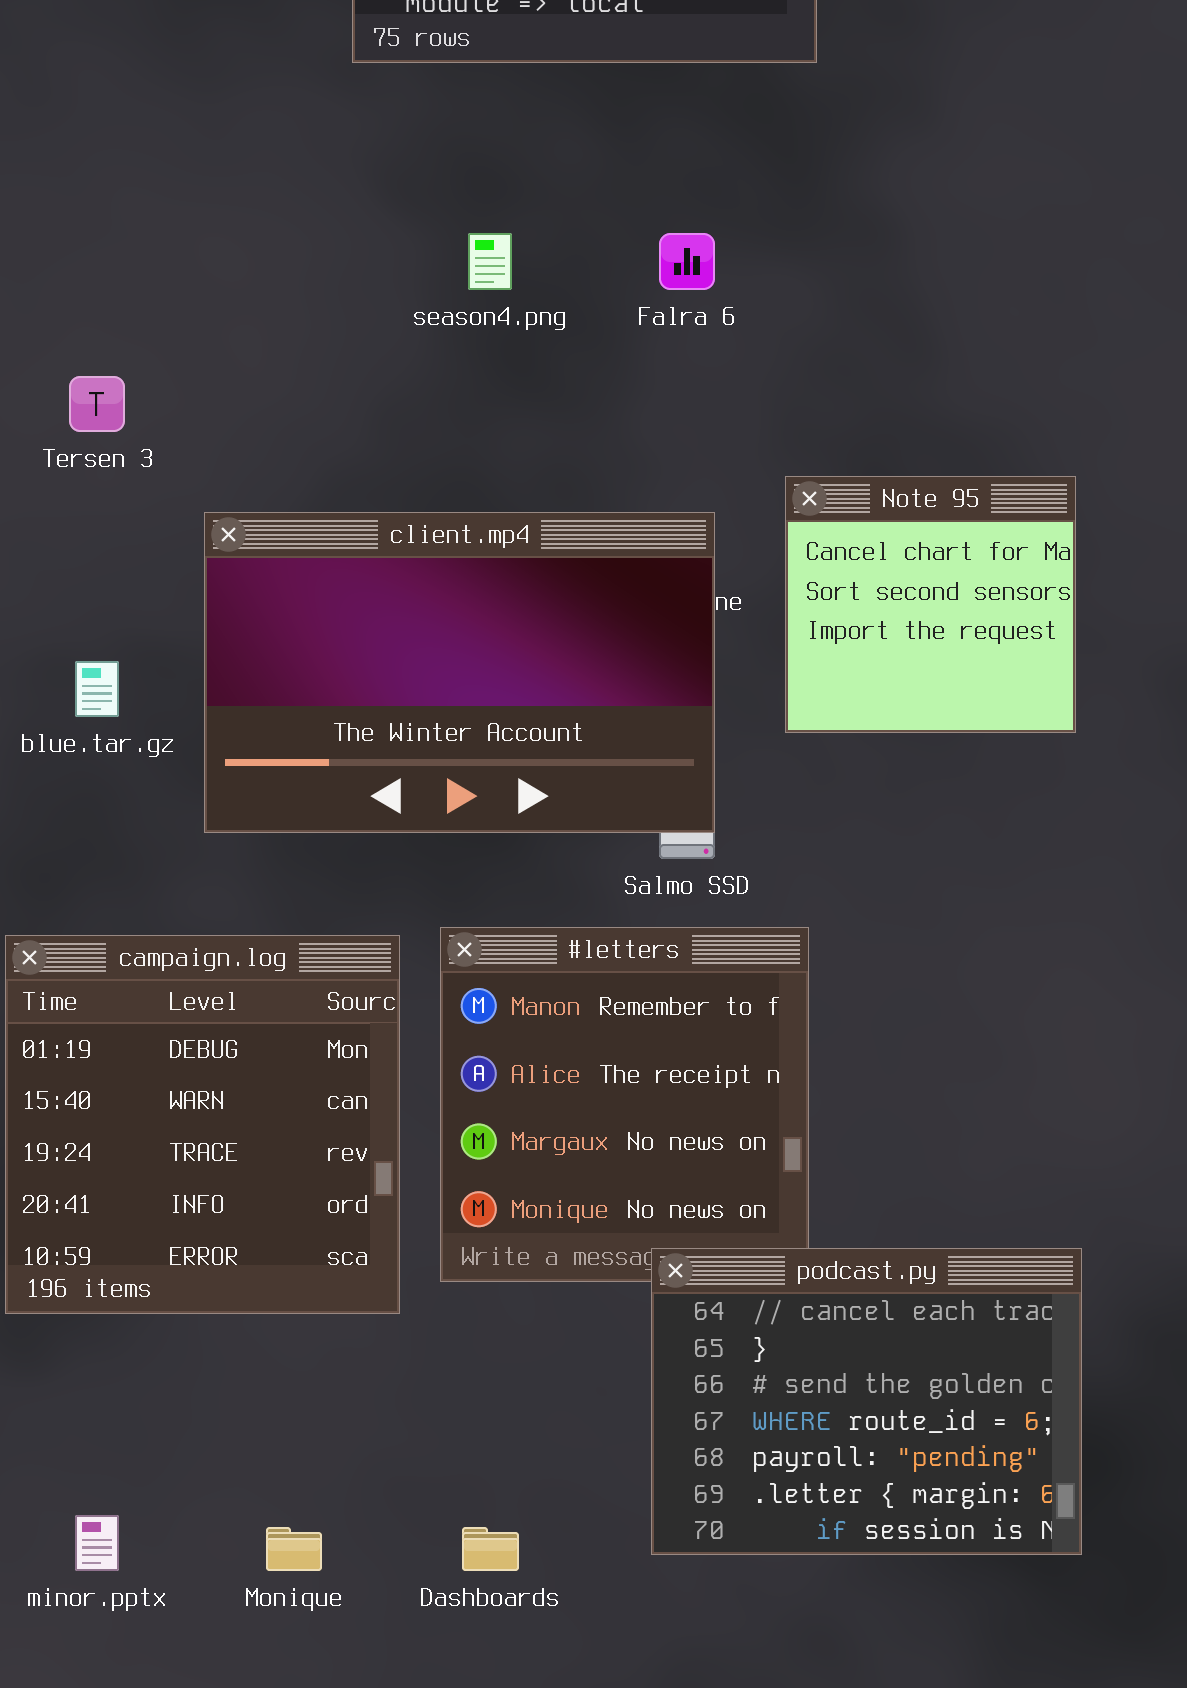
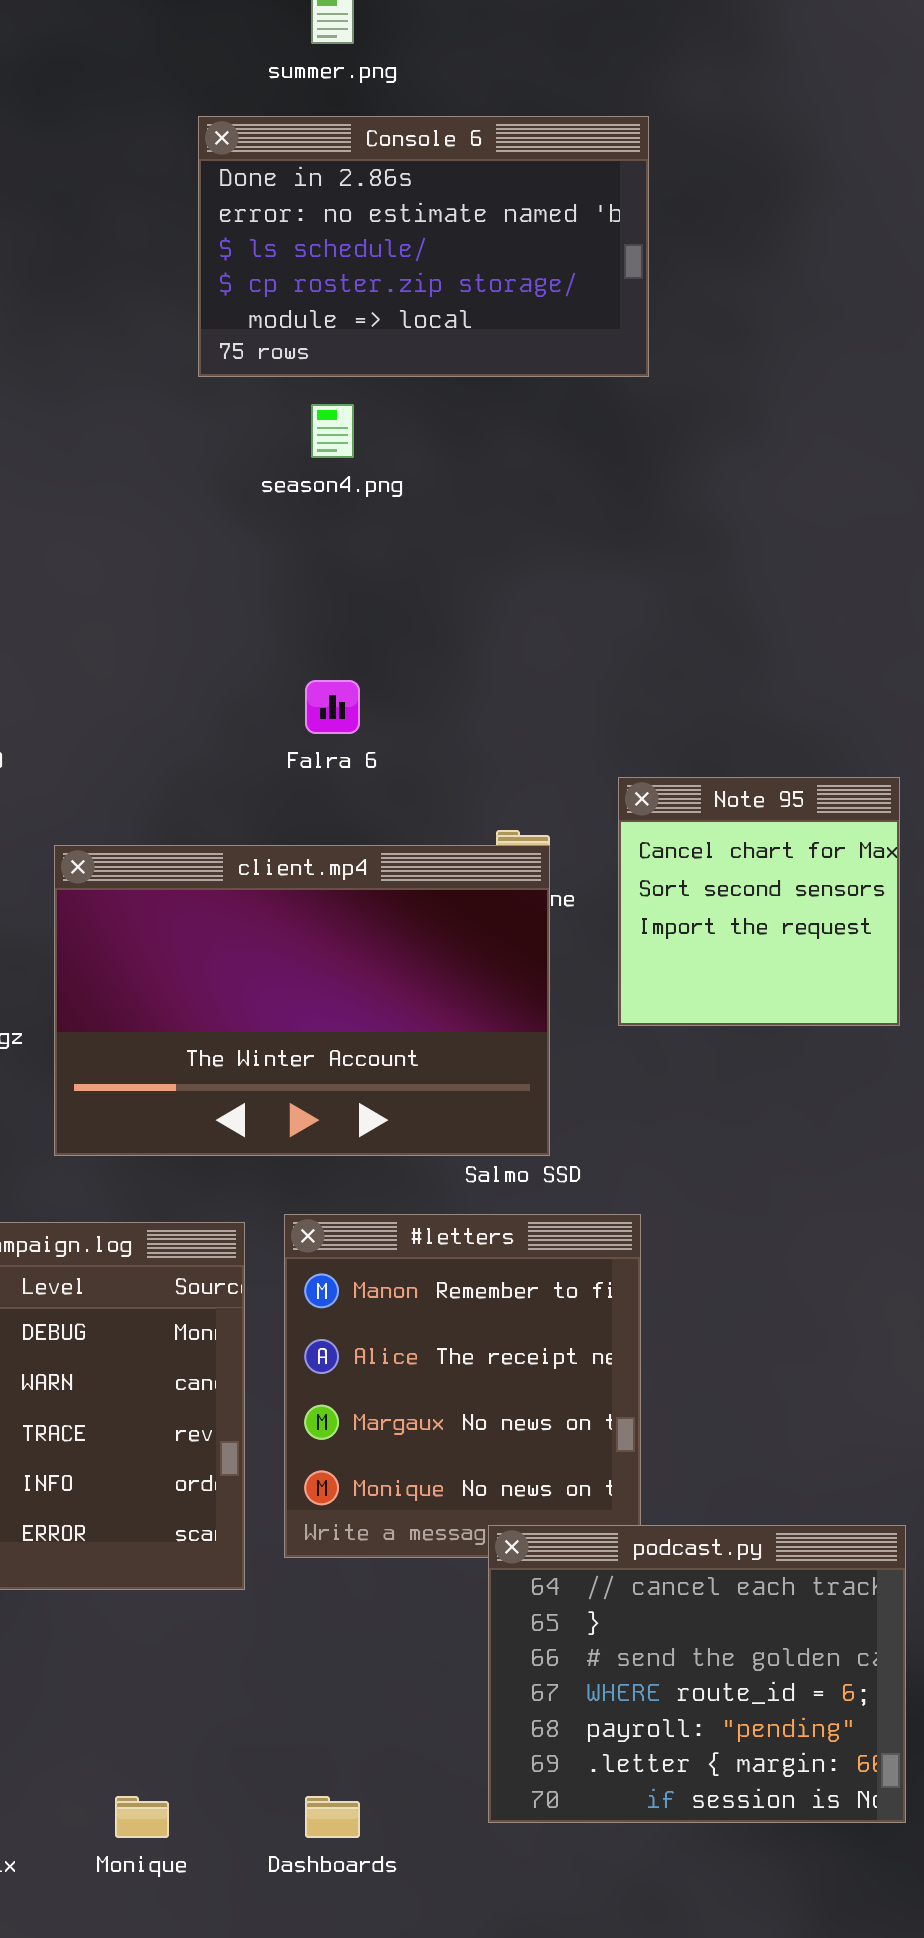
season4.png: [468,233,512,290] -> [311,404,354,458], moved
Falra 6: [659,233,715,290] -> [305,680,360,734], moved
client.mp4: [204,512,715,833] -> [54,845,550,1156], moved

